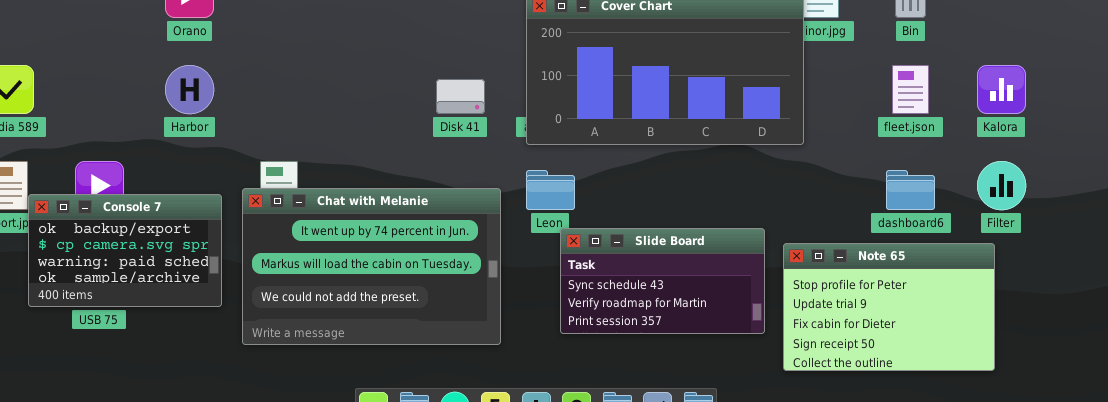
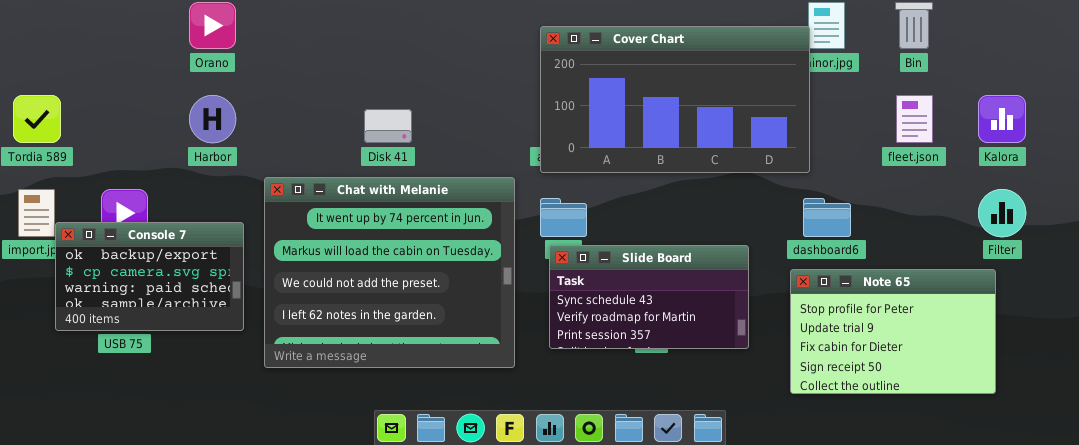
Disk 41: [436,79,485,114] -> [364,109,412,143], moved
dashboard6: [886,170,935,210] -> [803,198,851,237], moved
Chat with Melanie: [242,188,501,345] -> [264,177,515,368], resized
Slide Board: [560,228,765,334] -> [549,245,749,349], moved

